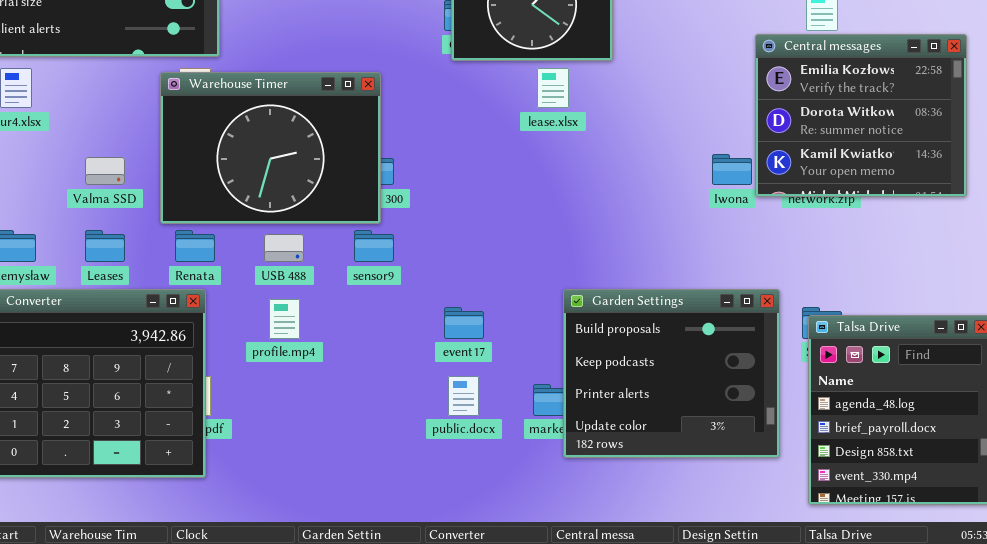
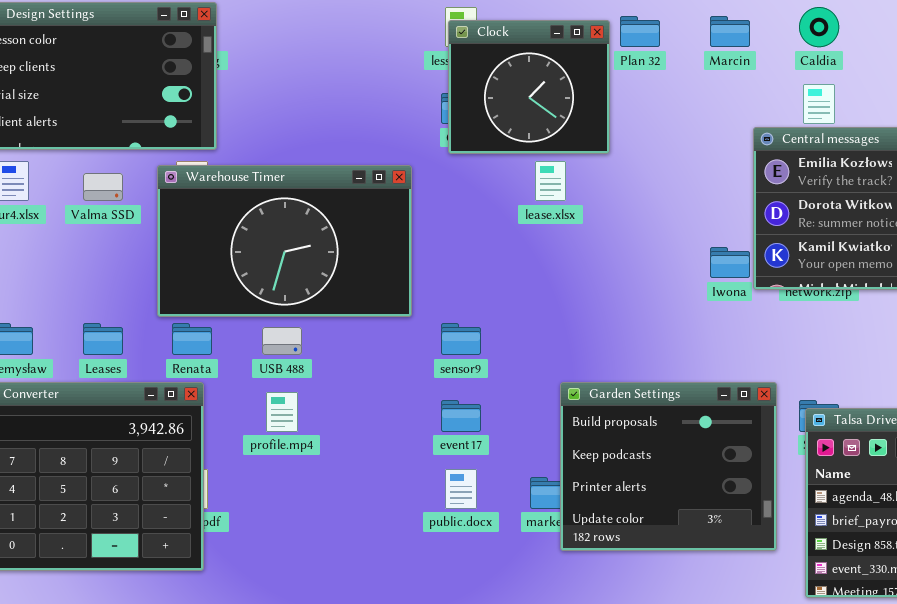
Warehouse Timer: [160,72,381,224] -> [157,165,412,317], resized
Valma SSD: [85,157,125,185] -> [83,173,123,201], moved
sensor9: [354,230,394,262] -> [441,323,481,355], moved

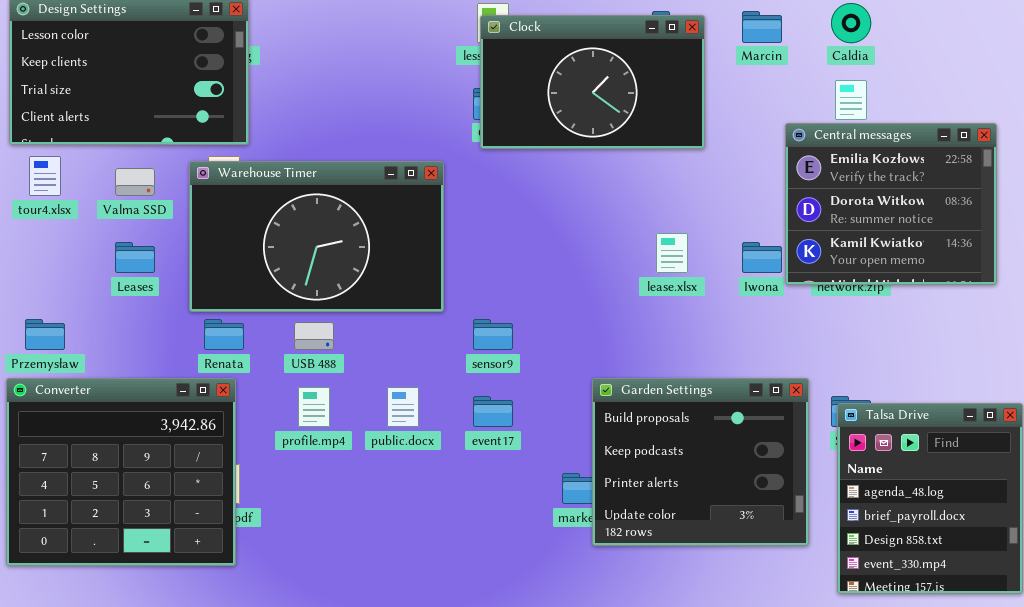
Clock: [448,20,610,154] -> [480,15,705,149], resized
lease.xlsx: [535,161,566,201] -> [656,233,688,273], moved
Leases: [83,323,123,355] -> [115,242,155,273], moved
public.docx: [445,469,477,509] -> [387,387,419,427], moved

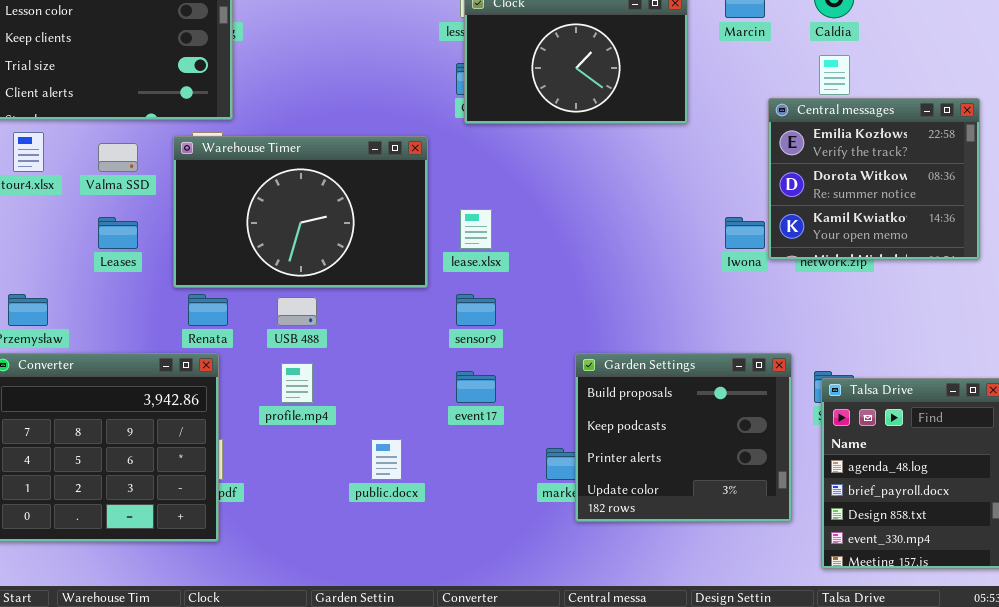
lease.xlsx: [656,233,688,273] -> [460,209,492,249], moved
public.docx: [387,387,419,427] -> [371,439,402,480], moved

